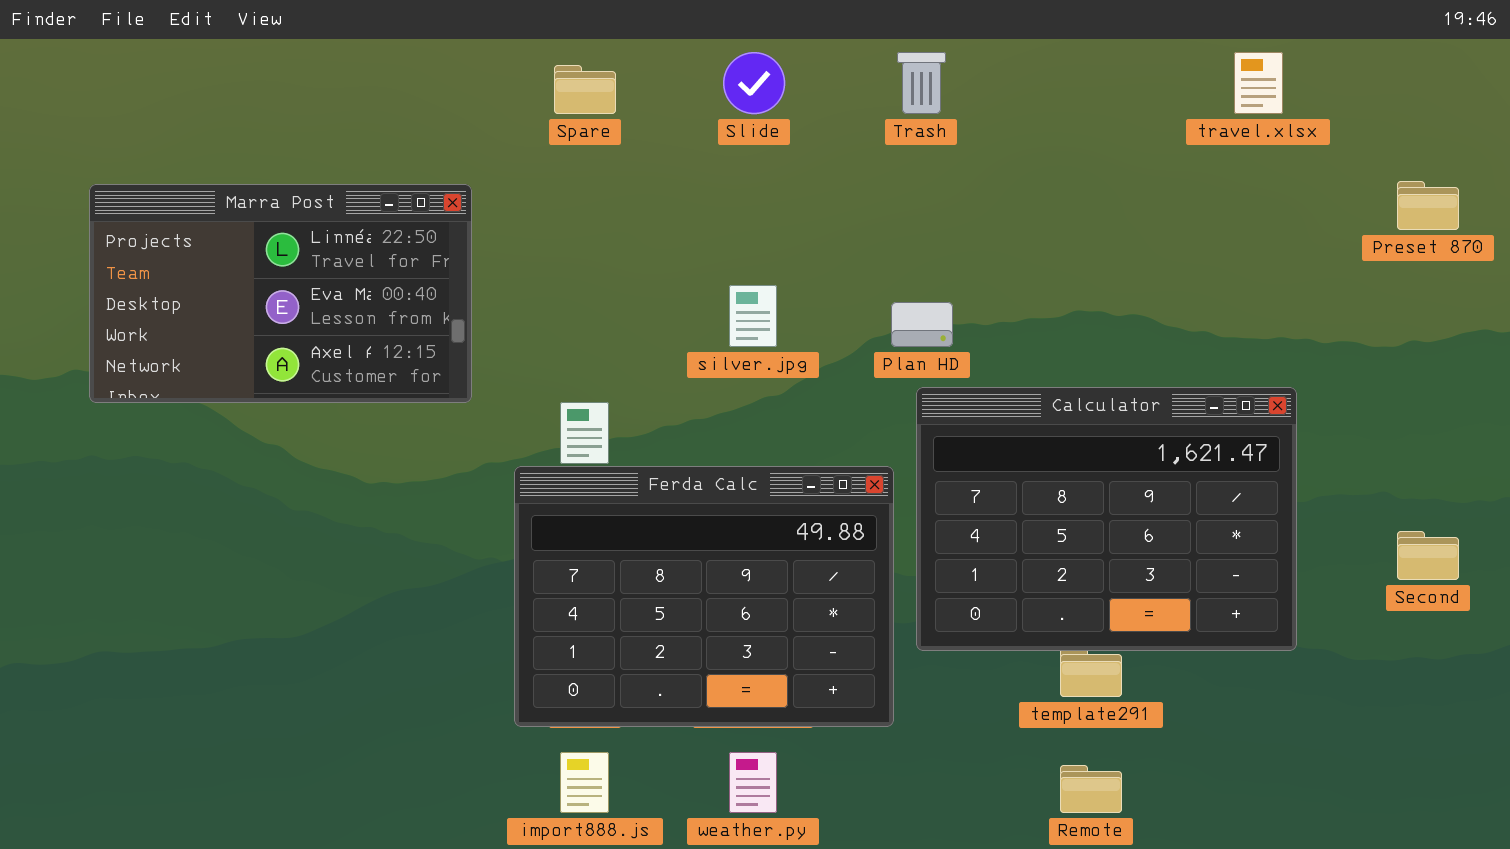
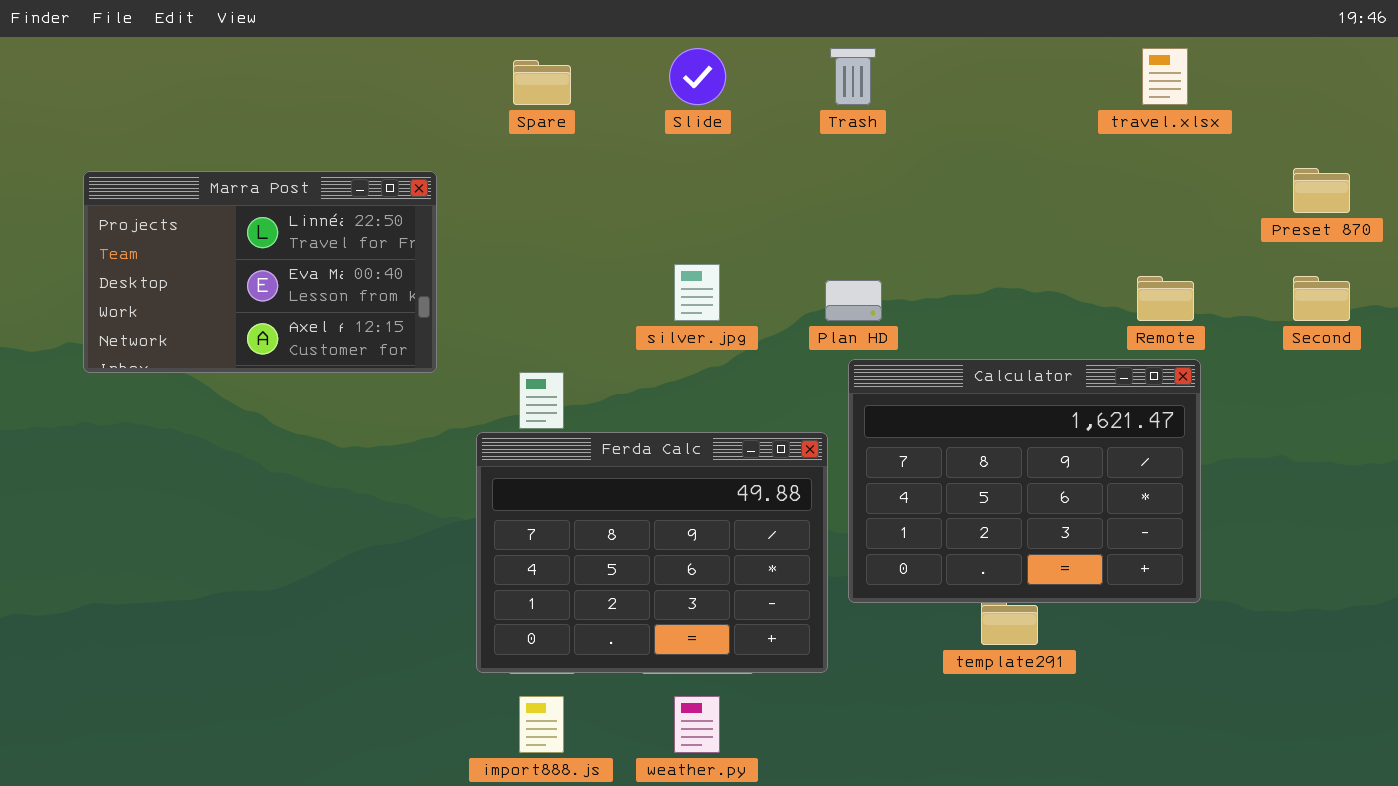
Second: [1397,531,1459,580] -> [1293,276,1350,321], moved
Remote: [1060,765,1122,813] -> [1137,276,1194,321], moved

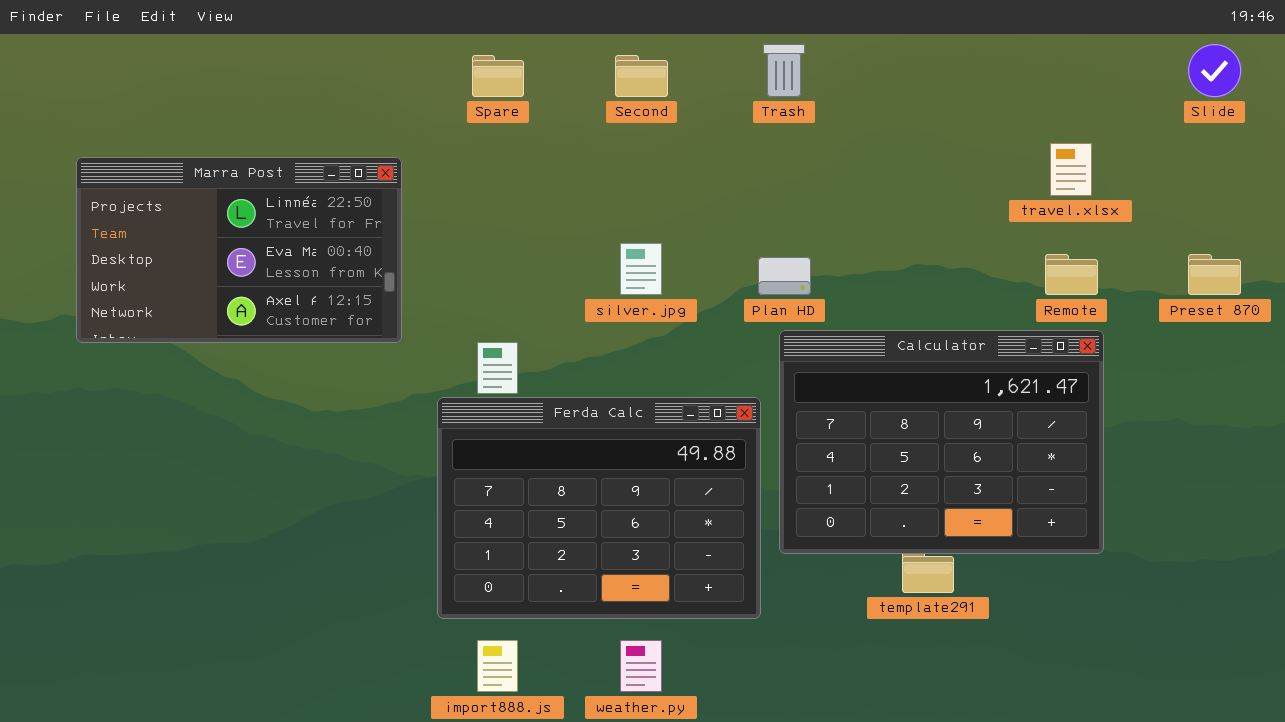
Slide: [669,48,726,105] -> [1188,44,1241,97], moved
travel.xlsx: [1142,48,1188,105] -> [1050,143,1092,196], moved
Preset 870: [1293,168,1350,213] -> [1188,254,1241,295], moved
Second: [1293,276,1350,321] -> [615,55,668,97], moved

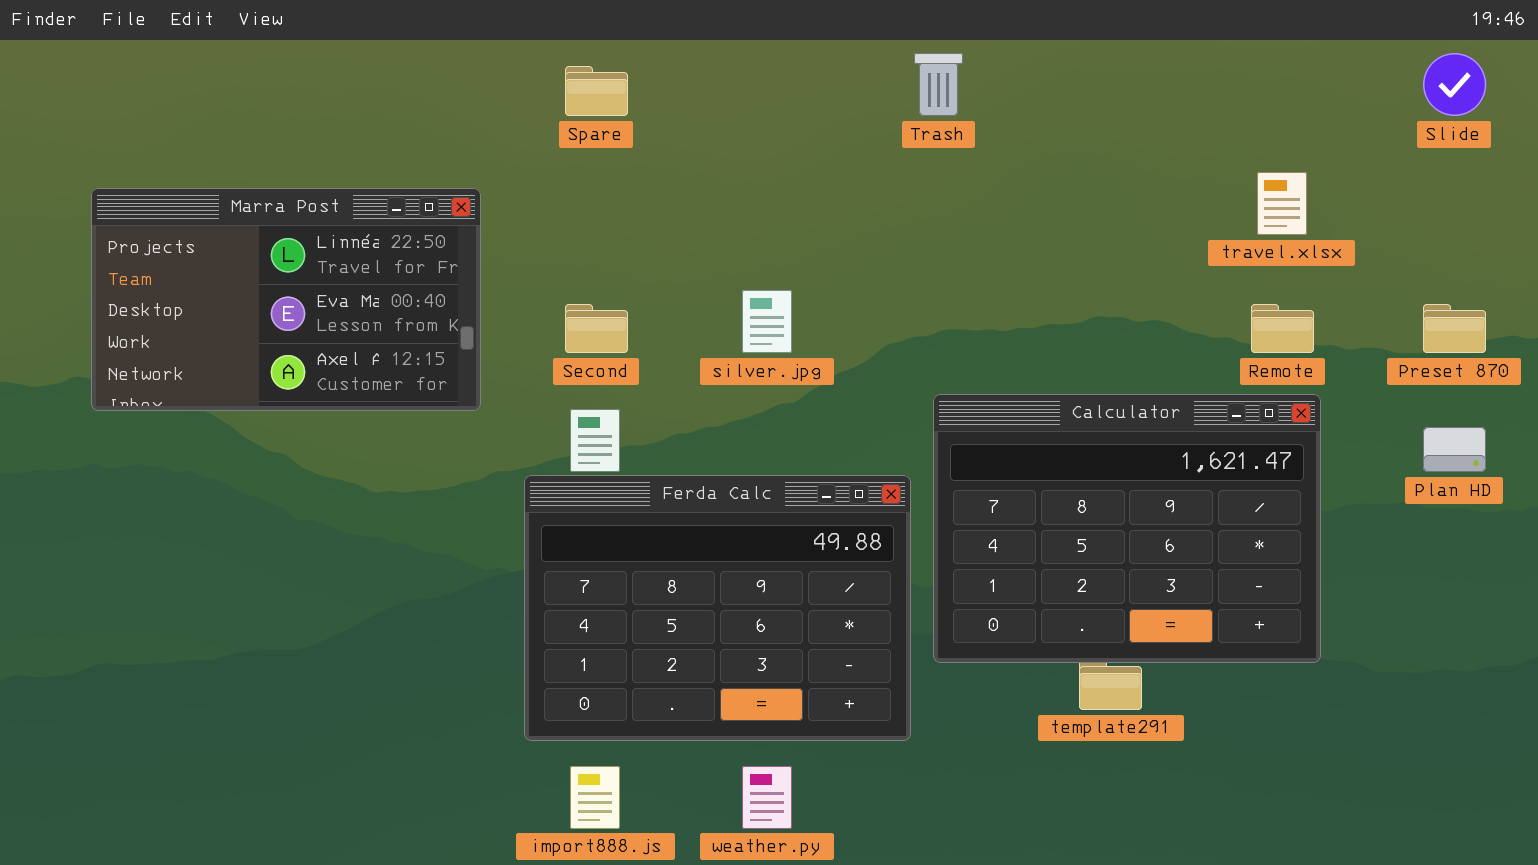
Second: [615,55,668,97] -> [565,304,628,353], moved
Plan HD: [758,257,811,295] -> [1423,427,1486,472], moved

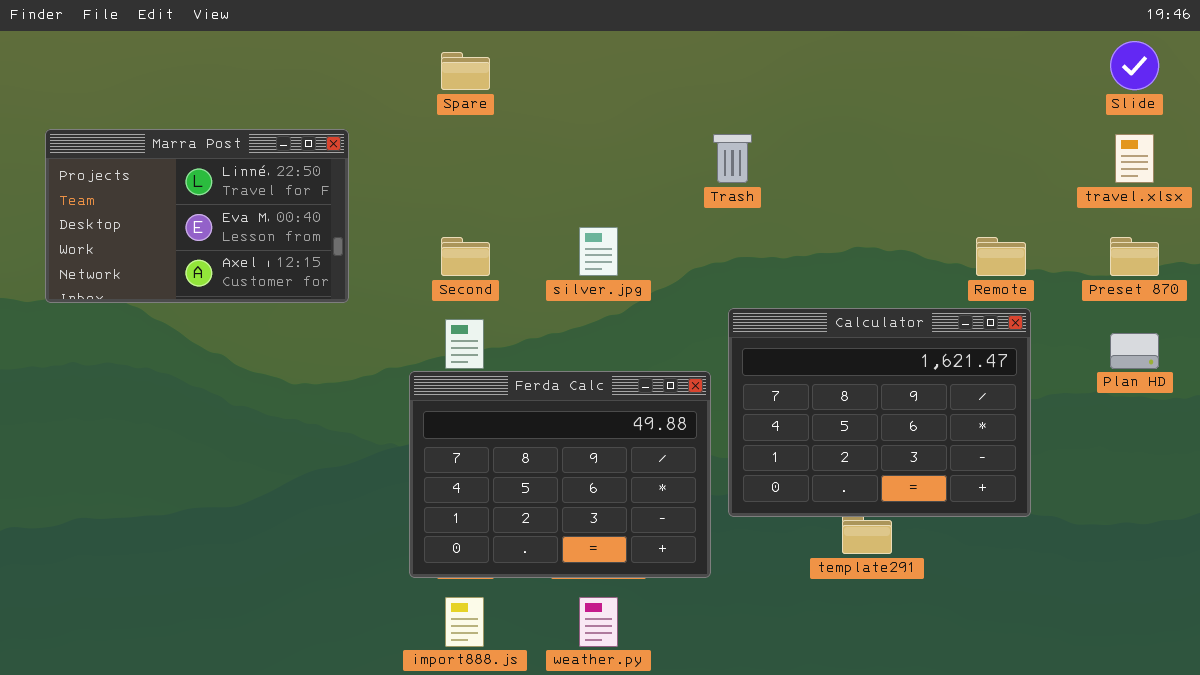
Trash: [914,53,963,116] -> [713,134,752,183], moved
travel.xlsx: [1257,172,1307,235] -> [1115,134,1154,183], moved
Marra Post: [91,188,481,411] -> [45,129,349,303], moved

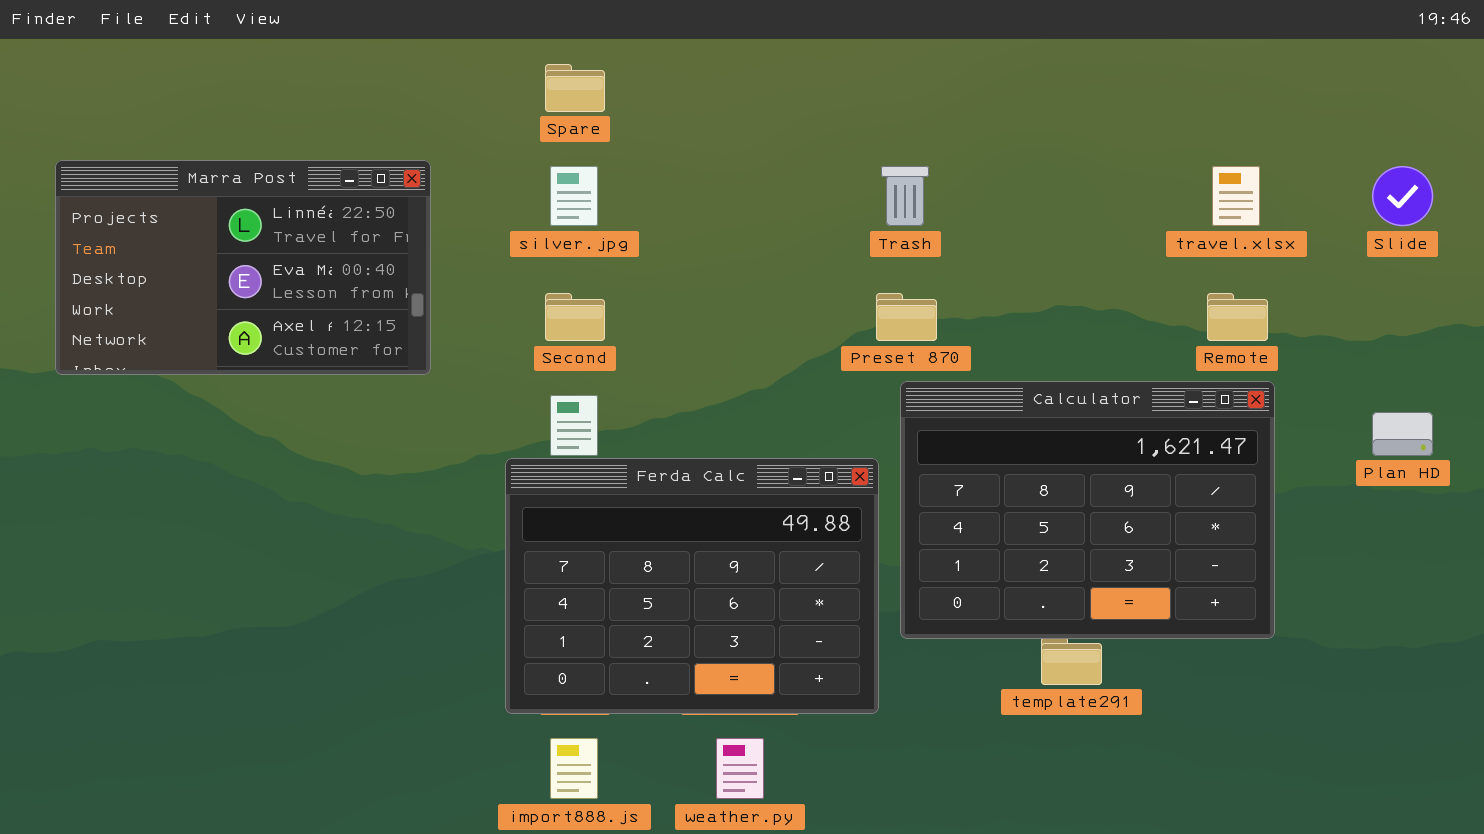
Slide: [1110,41,1159,90] -> [1372,166,1433,226], moved
travel.xlsx: [1115,134,1154,183] -> [1212,166,1260,226], moved
silver.jpg: [579,227,618,276] -> [550,166,598,226], moved
Preset 870: [1110,237,1159,276] -> [876,293,937,341], moved

